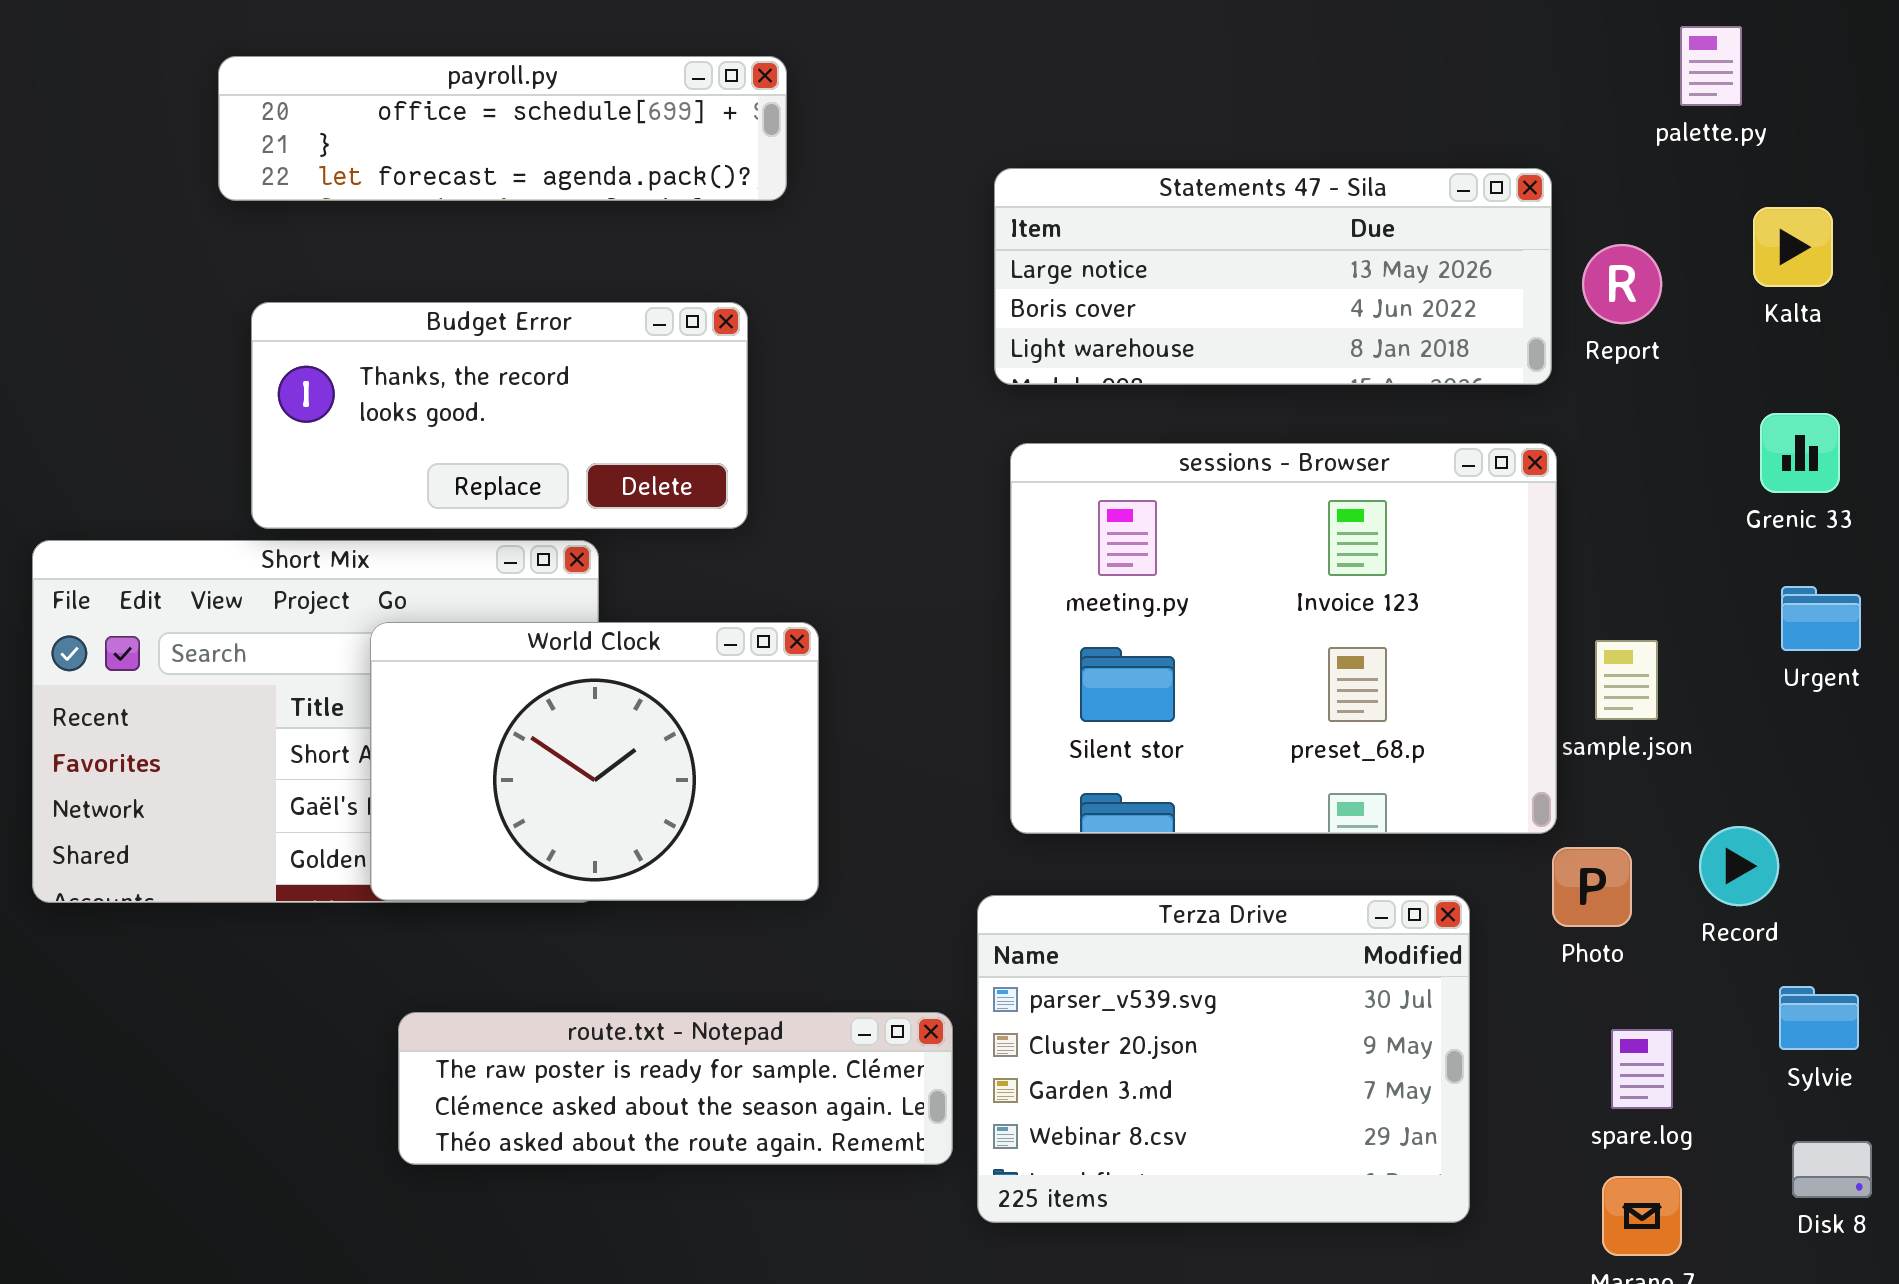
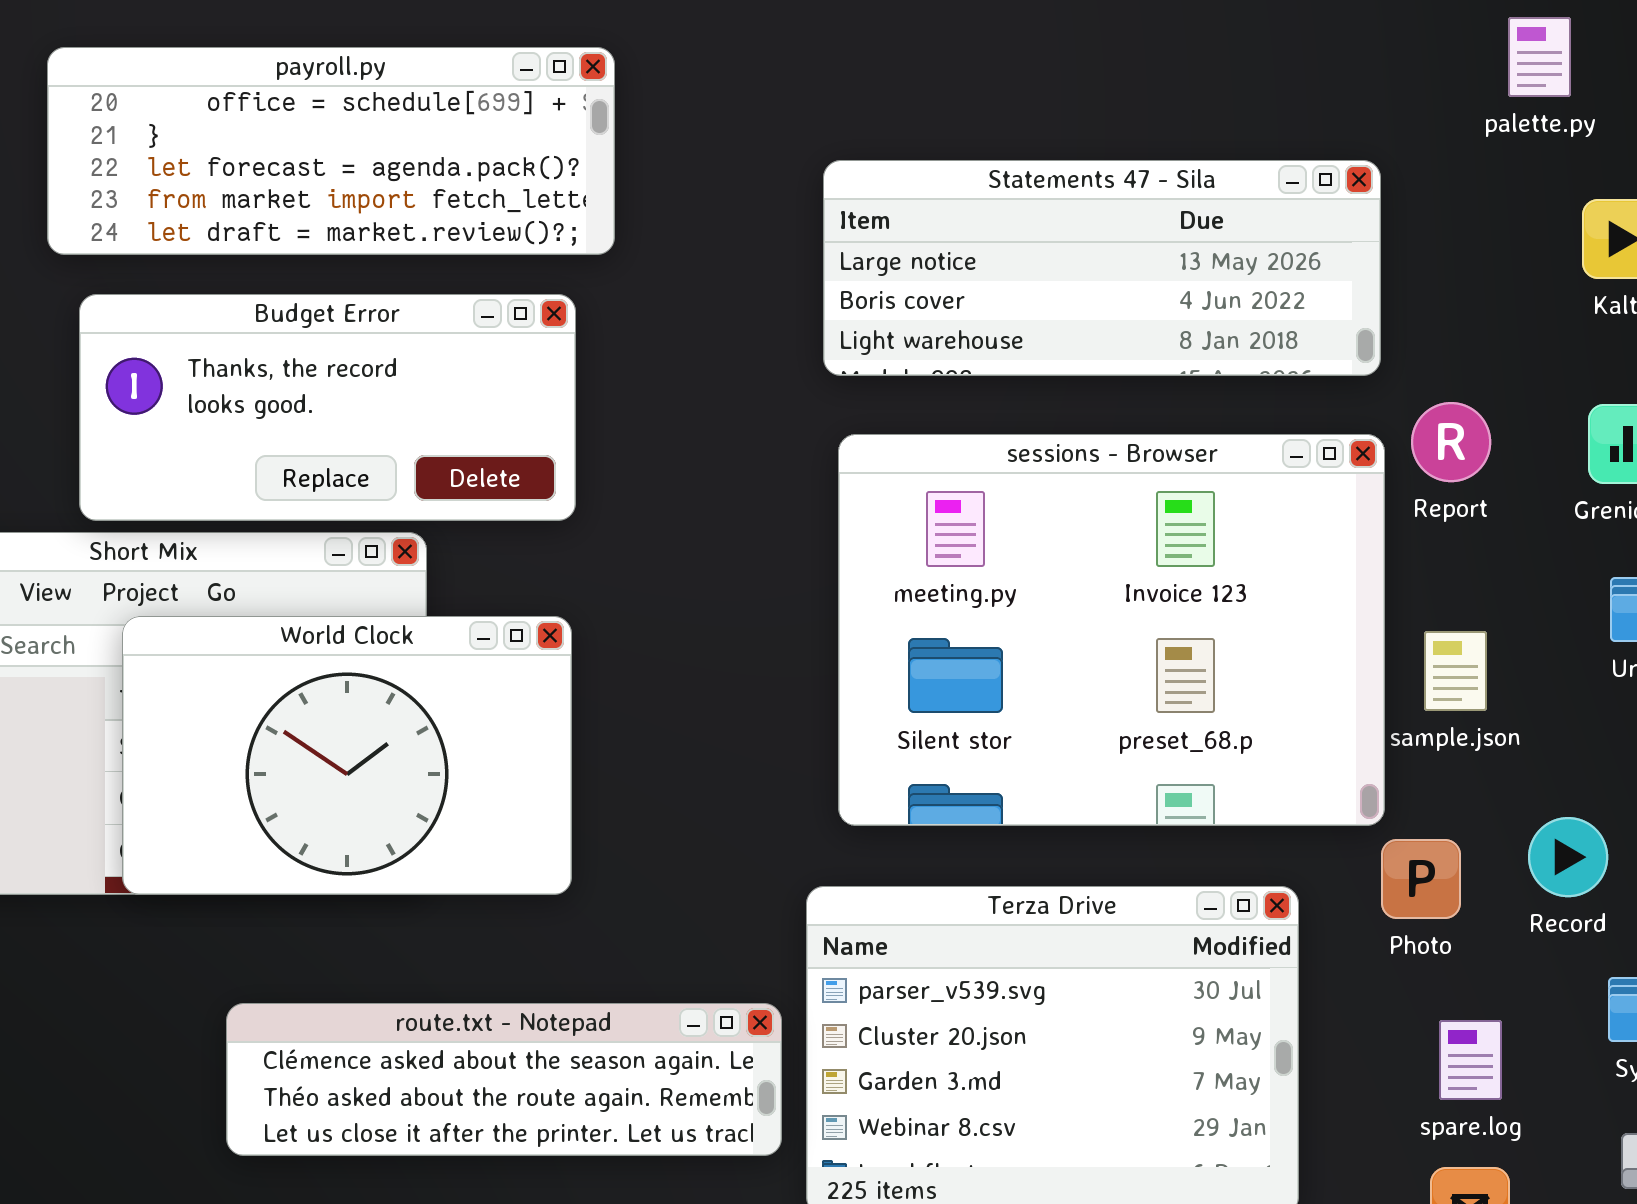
payroll.py: [218,56,787,201] -> [47,47,615,255], resized
Report: [1582,244,1662,324] -> [1411,402,1491,482], moved
World Clock: [370,622,819,901] -> [122,616,572,895], moved
route.txt - Notepad: [398,1012,953,1165] -> [226,1003,782,1156], scrolled down 1 row

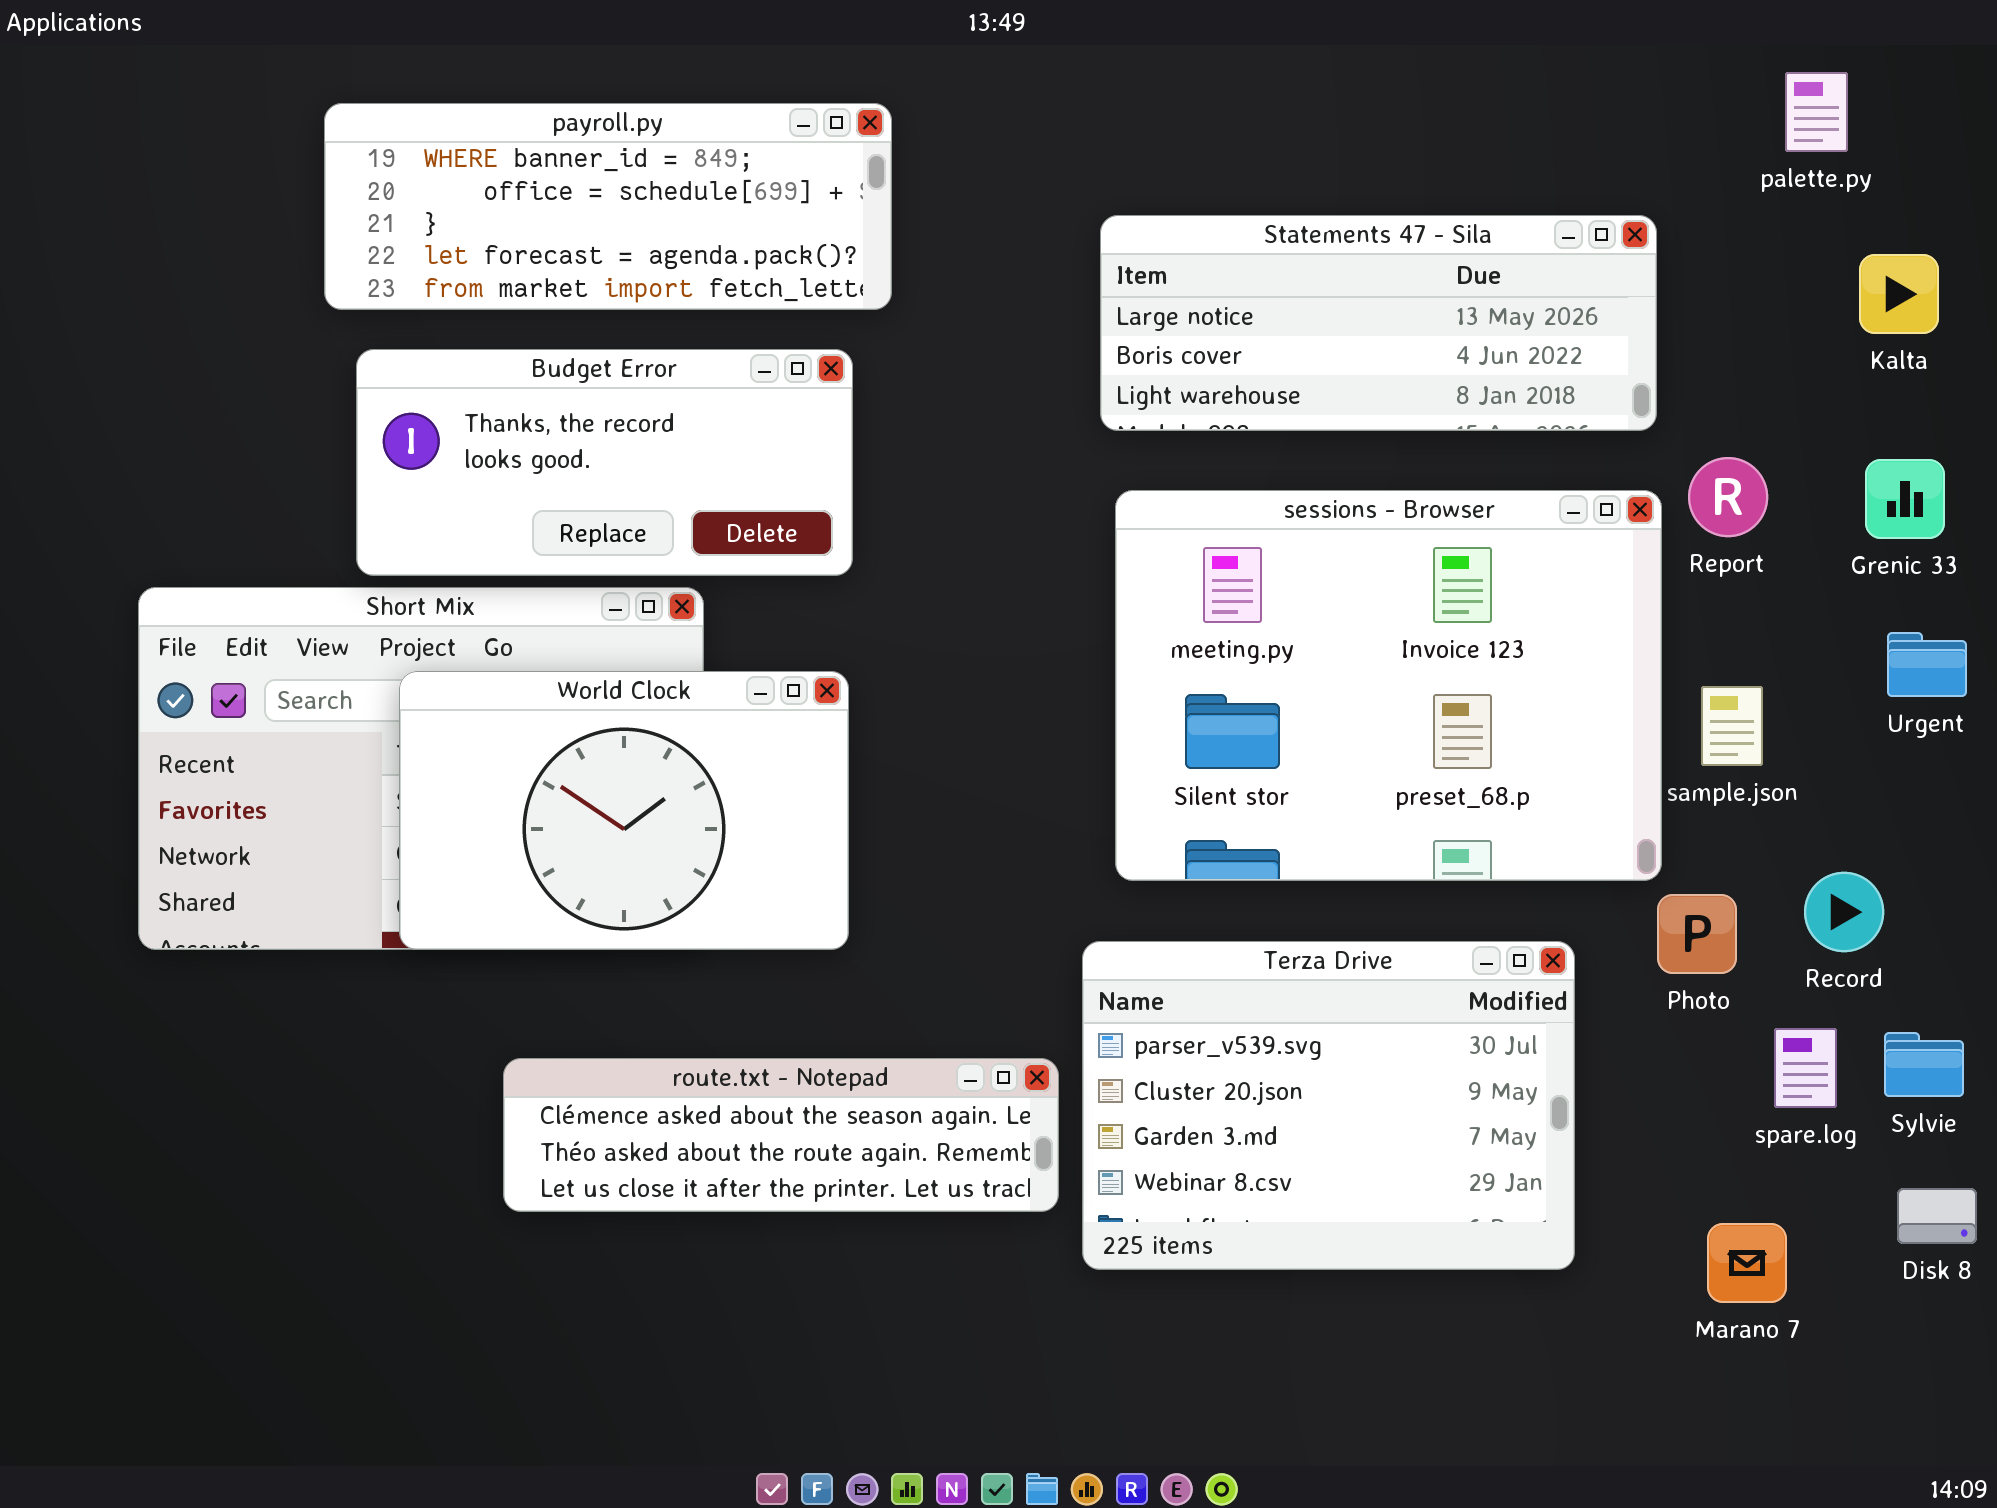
payroll.py: [47,47,615,255] -> [324,103,892,310], scrolled up 1 row
spare.log: [1439,1020,1502,1100] -> [1774,1028,1837,1108], moved

